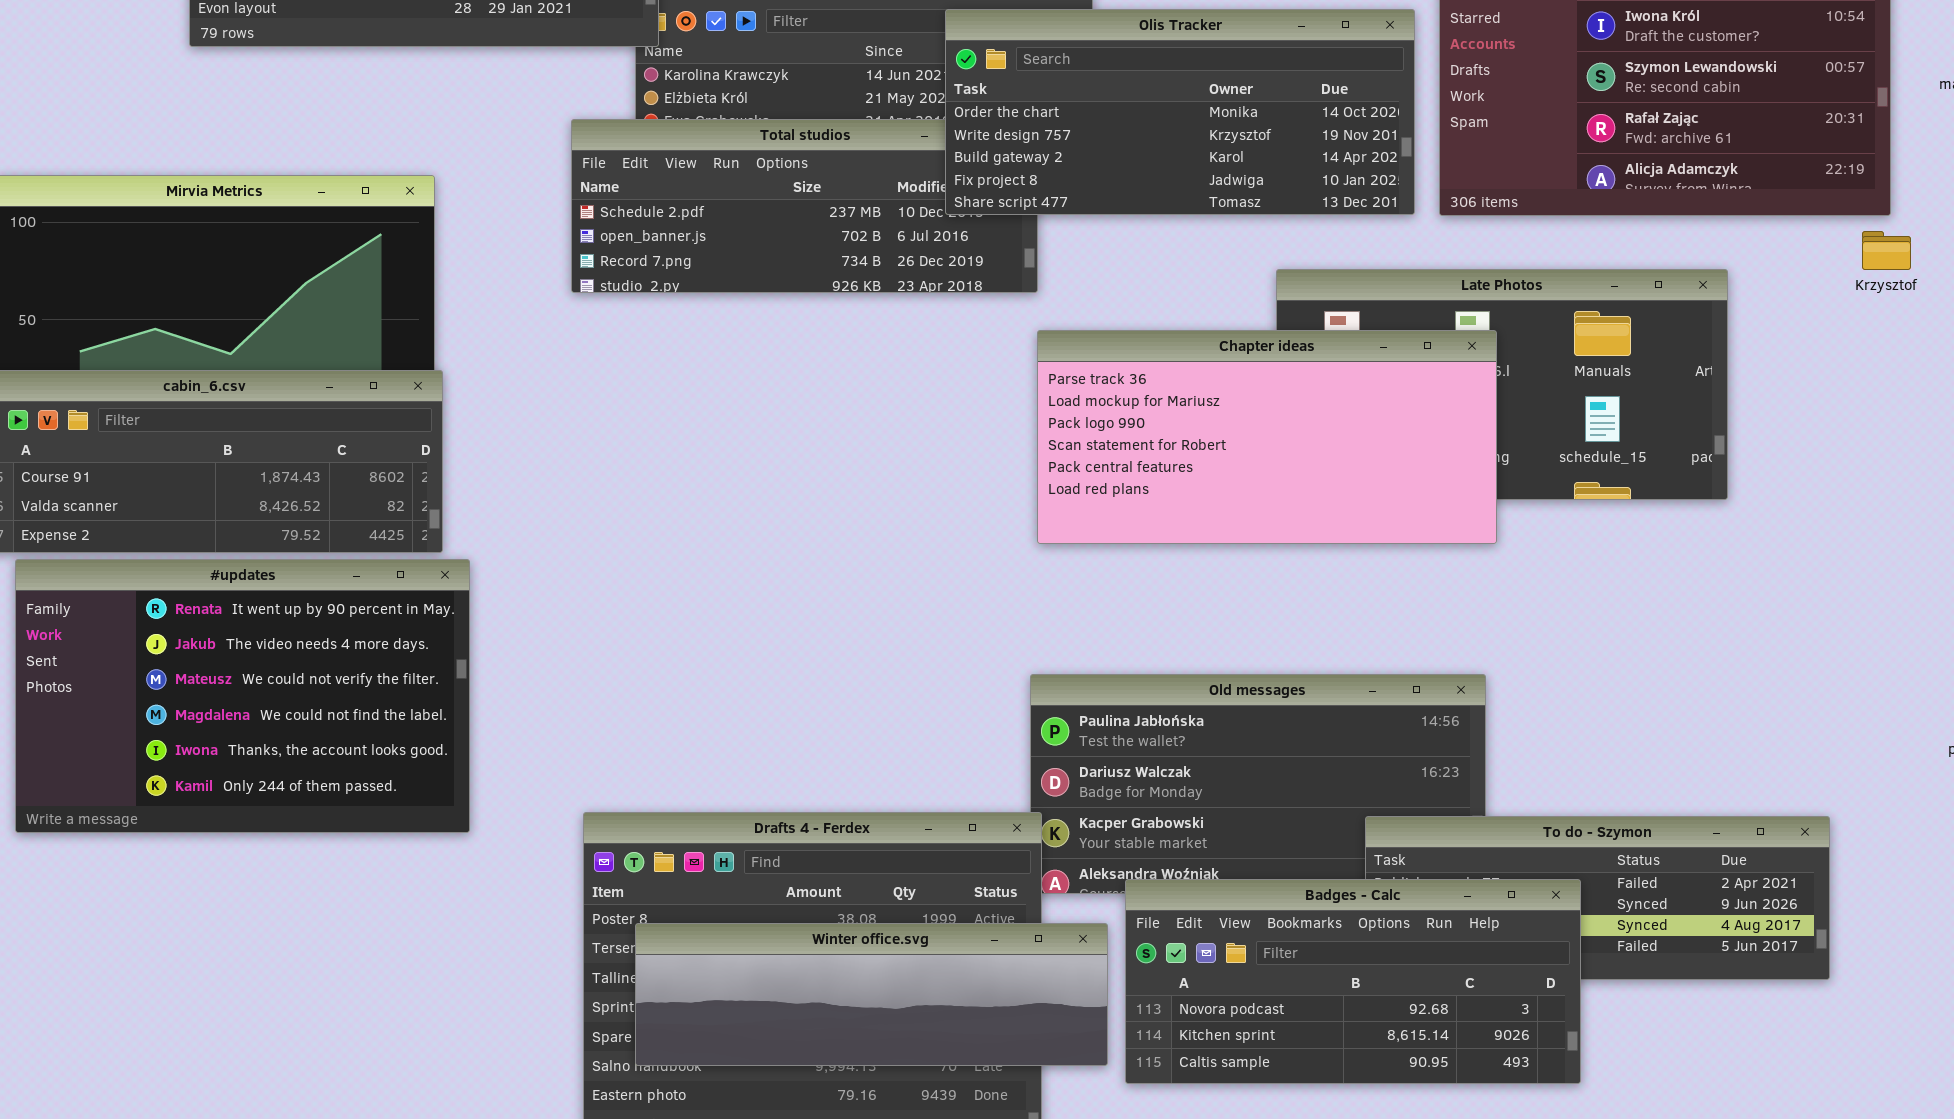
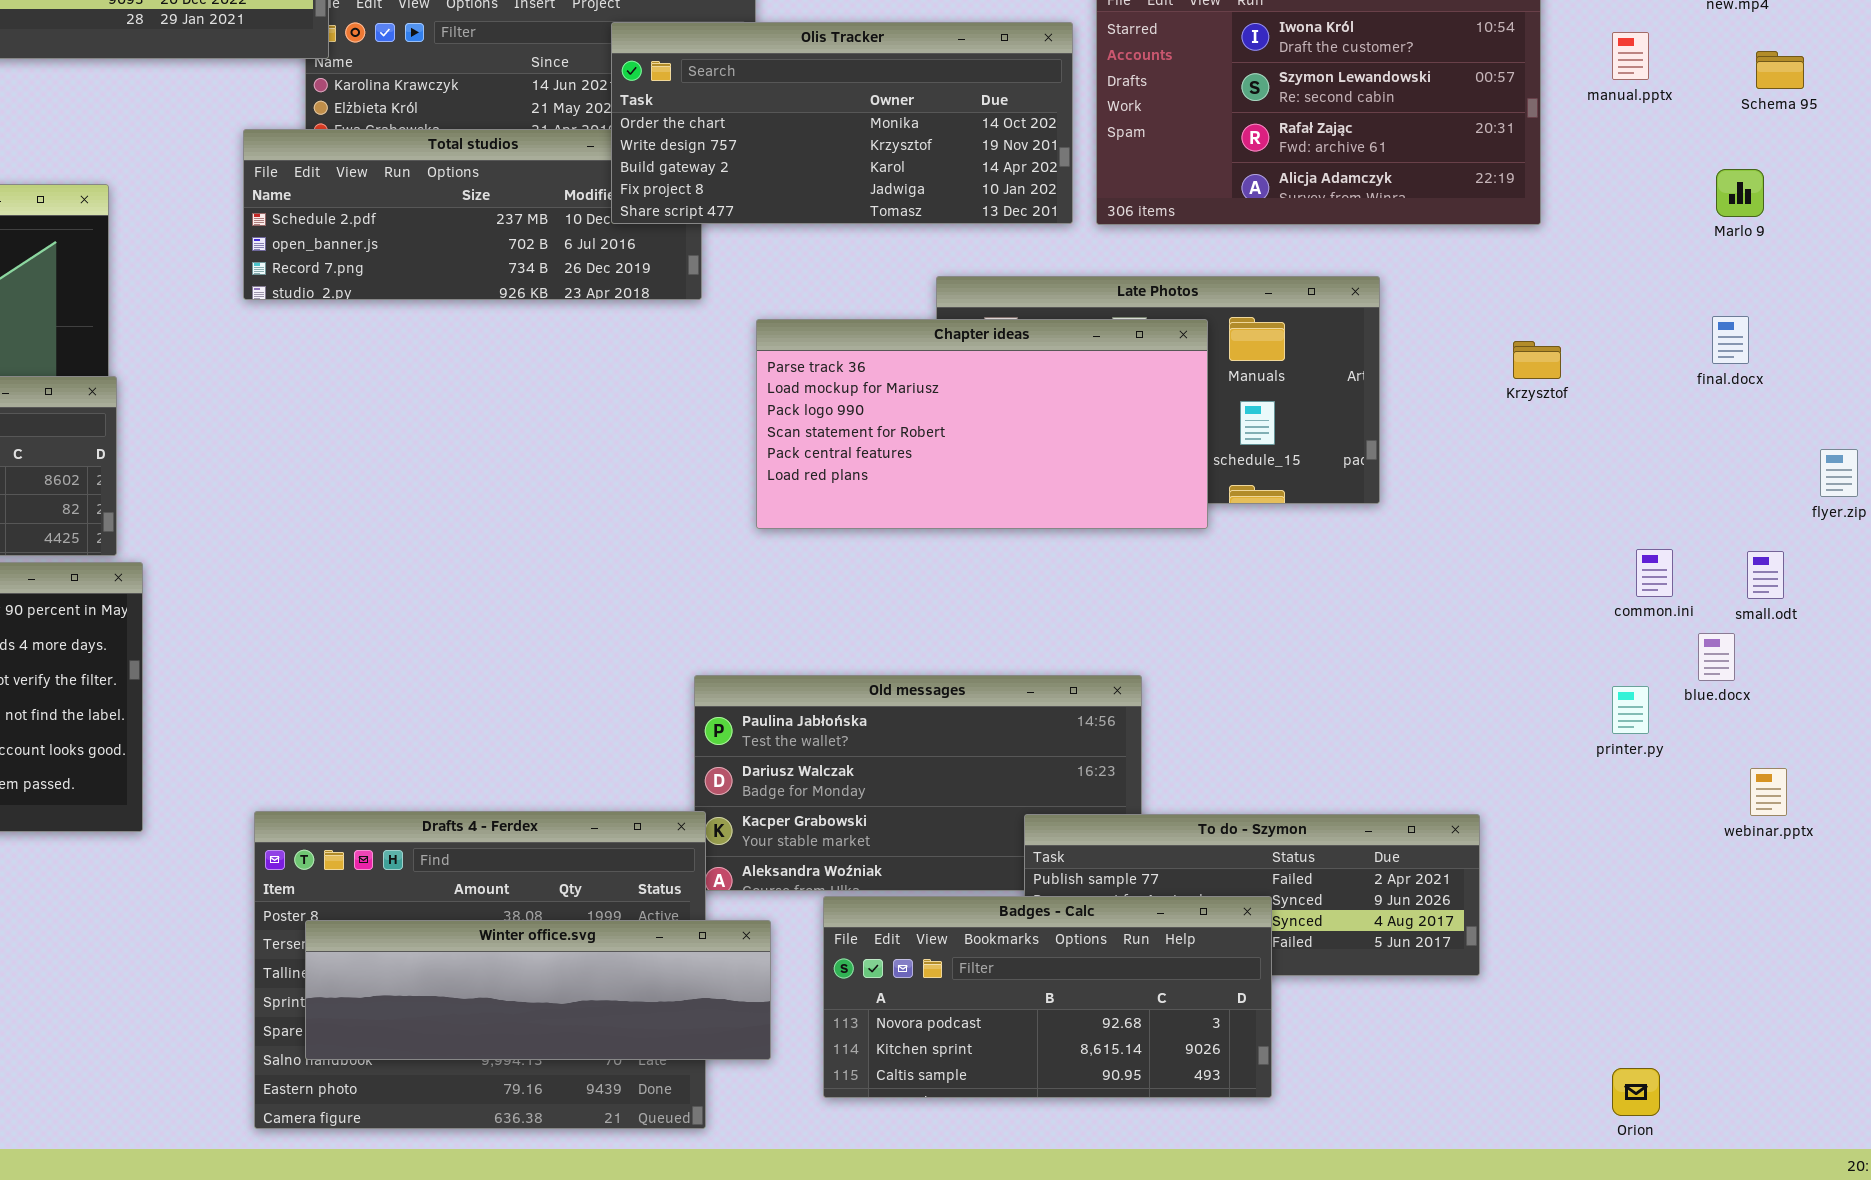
Krzysztof: [1862,231,1911,270] -> [1513,341,1561,379], moved
Chapter ideas: [1037,330,1497,544] -> [756,319,1208,529], moved
Badges - Calc: [1125,879,1581,1084] -> [823,896,1272,1098], moved

